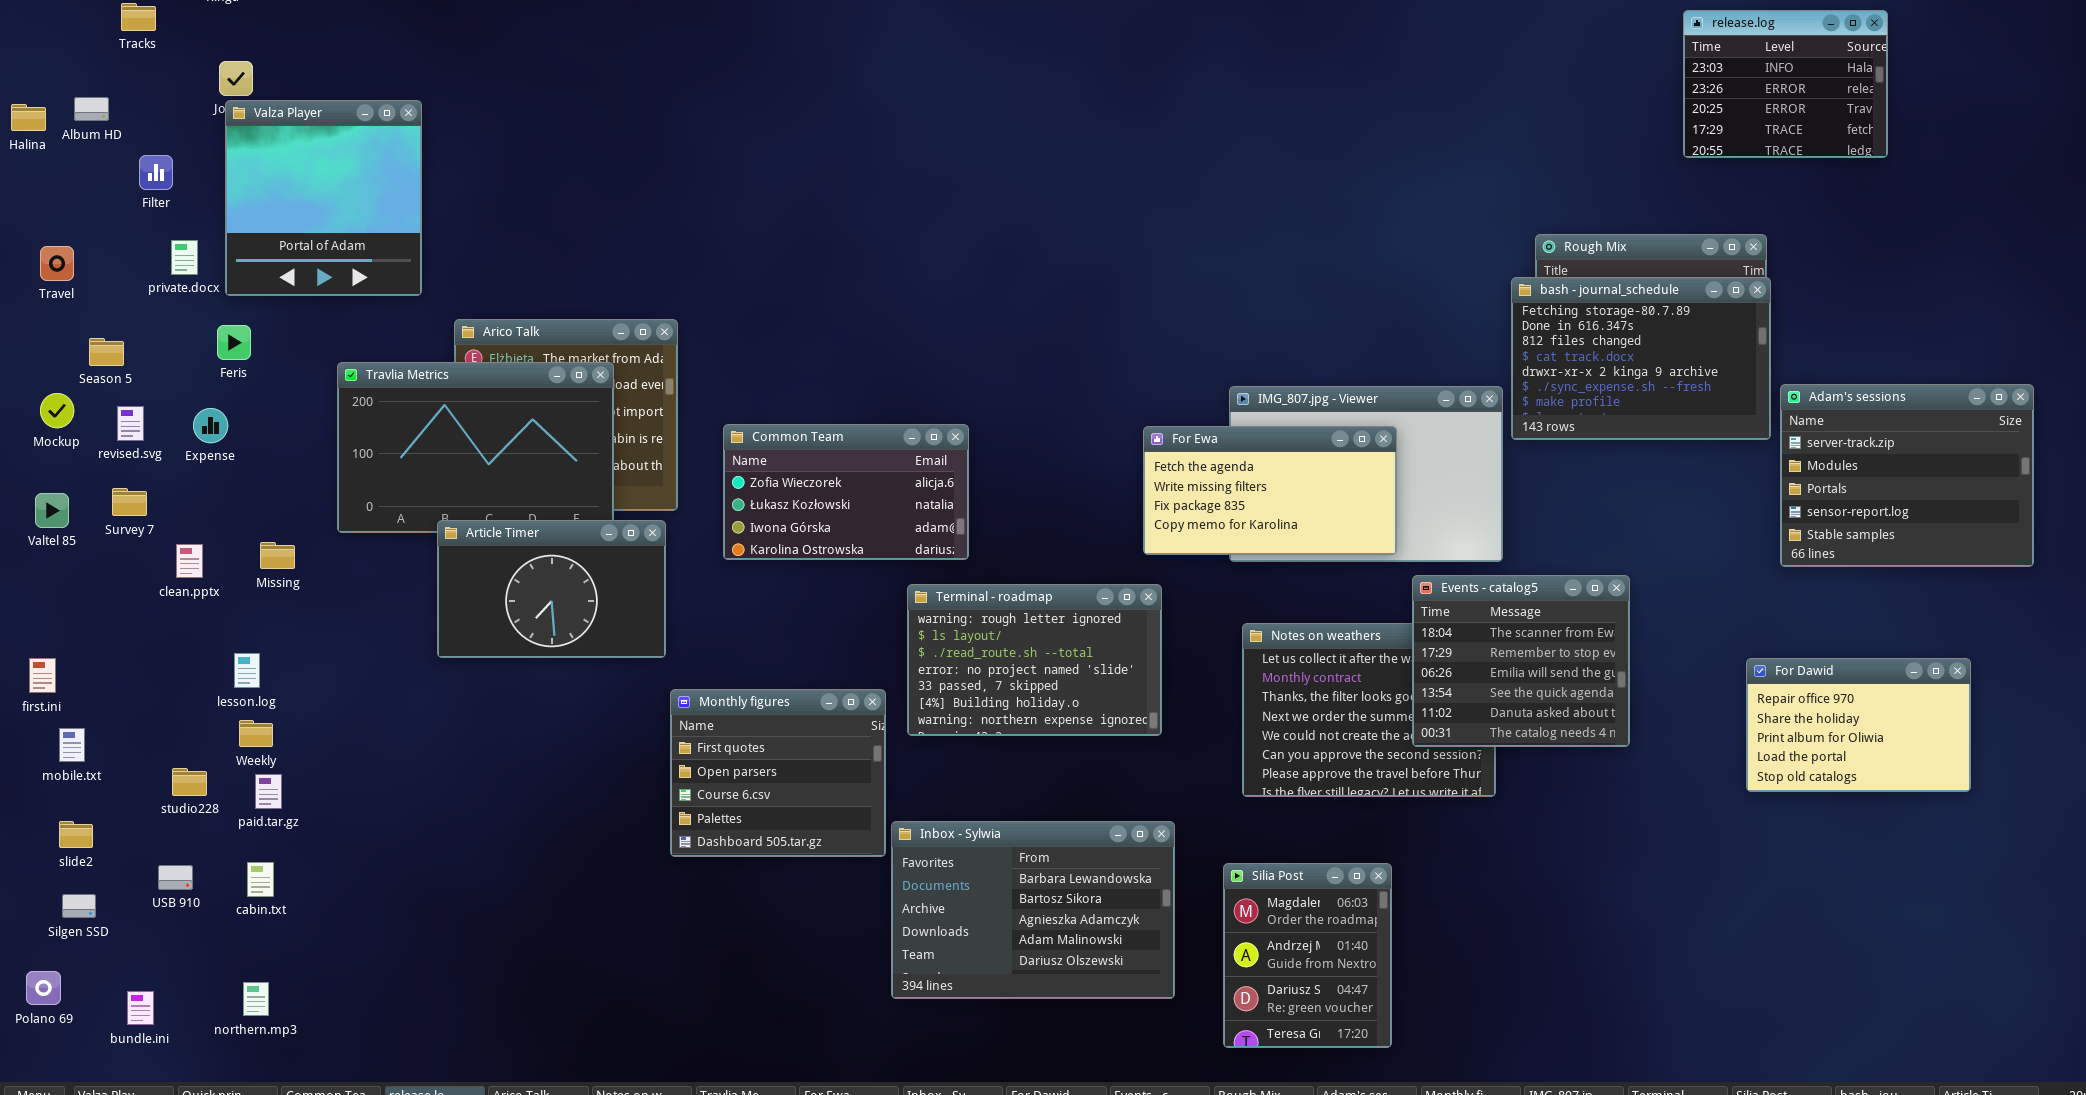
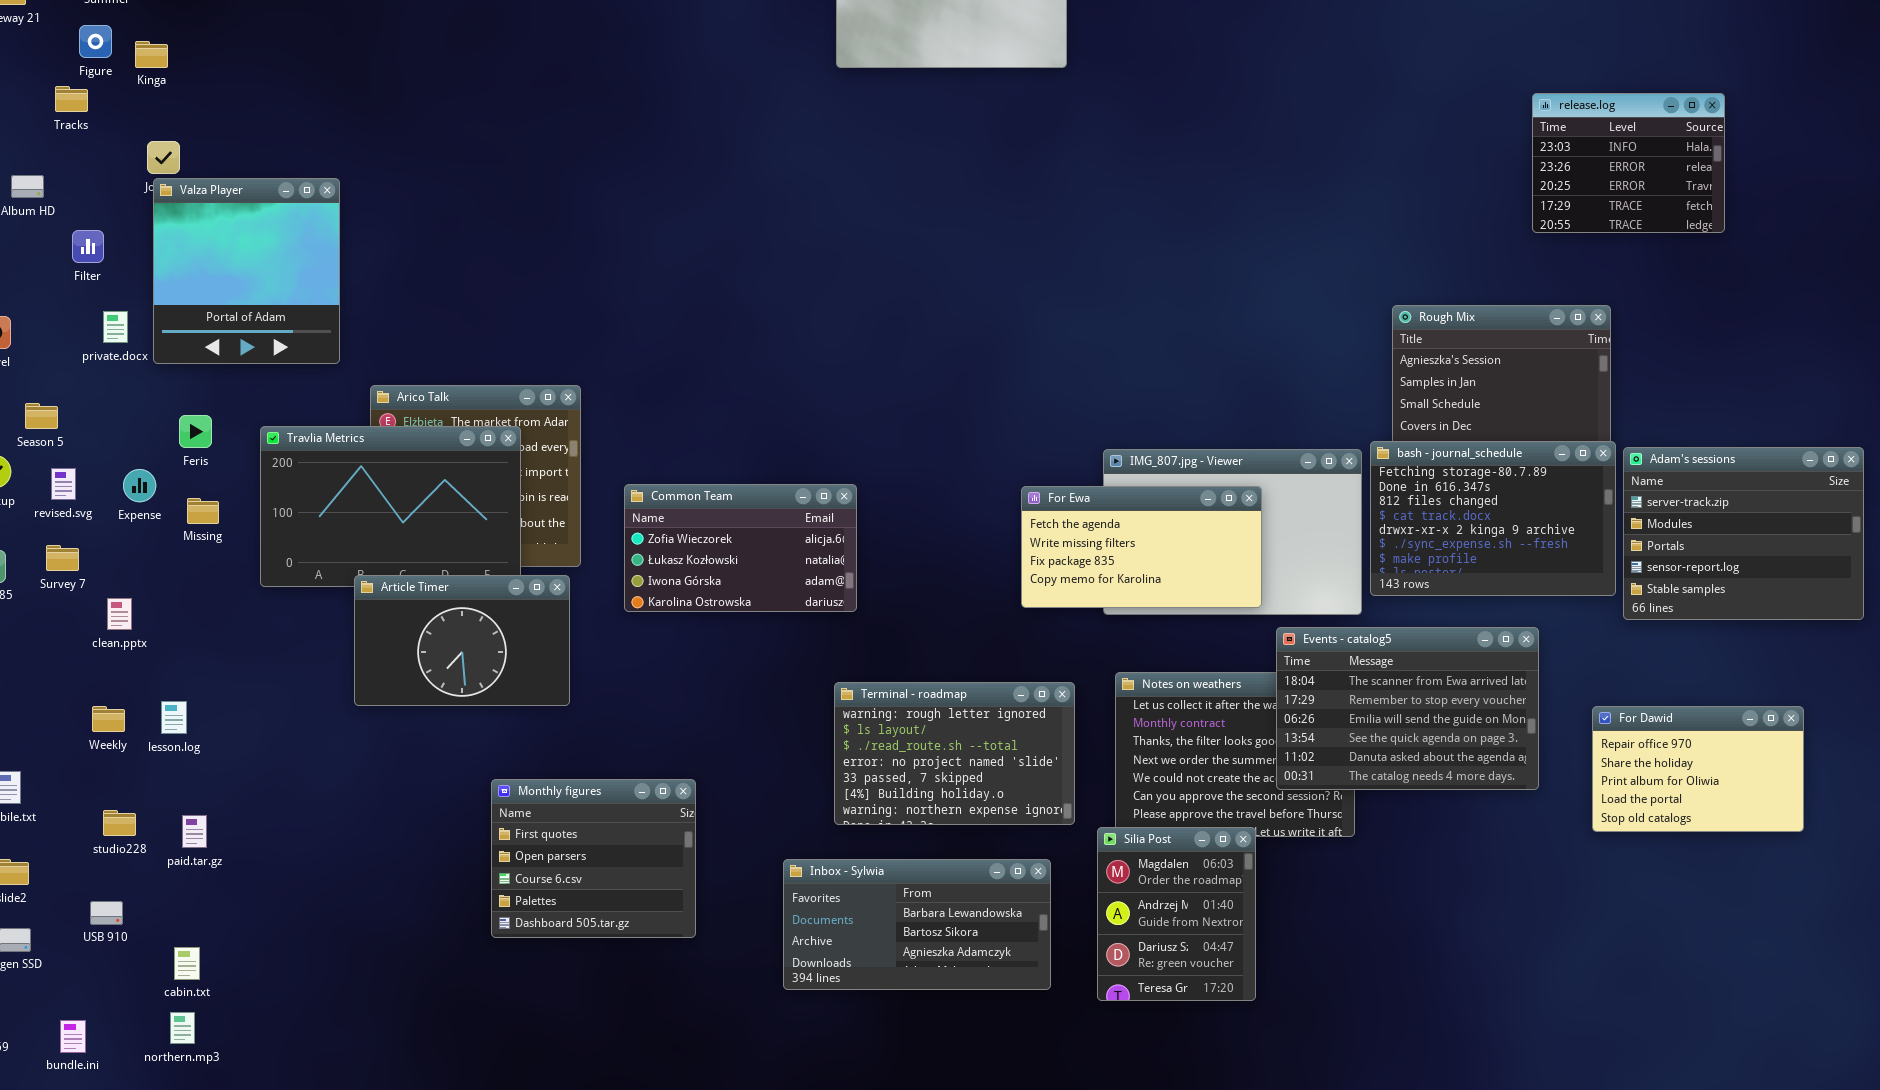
bash - journal_schedule: [1511,277,1771,440] -> [1370,441,1616,596], moved
Feris: [217,325,251,360] -> [179,415,212,448], moved
Missing: [260,542,295,569] -> [187,498,219,524], moved
Events - catalog5: [1412,575,1630,747] -> [1276,627,1539,790], resized
Terminal - roadmap: [907,584,1162,736] -> [834,682,1075,825], moved
Monthly figures: [670,689,886,857] -> [491,779,696,938], moved
Weekly: [239,720,273,747] -> [92,706,125,732], moved
Inbox - Sylwia: [891,821,1175,999] -> [783,859,1051,990], resized
cabin.txt: [247,862,274,897] -> [174,947,200,980], moved
Silia Post: [1223,863,1392,1048] -> [1097,827,1256,1001], moved

